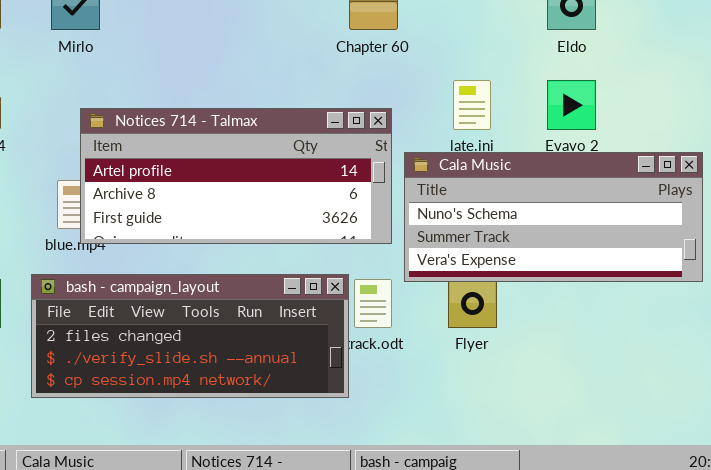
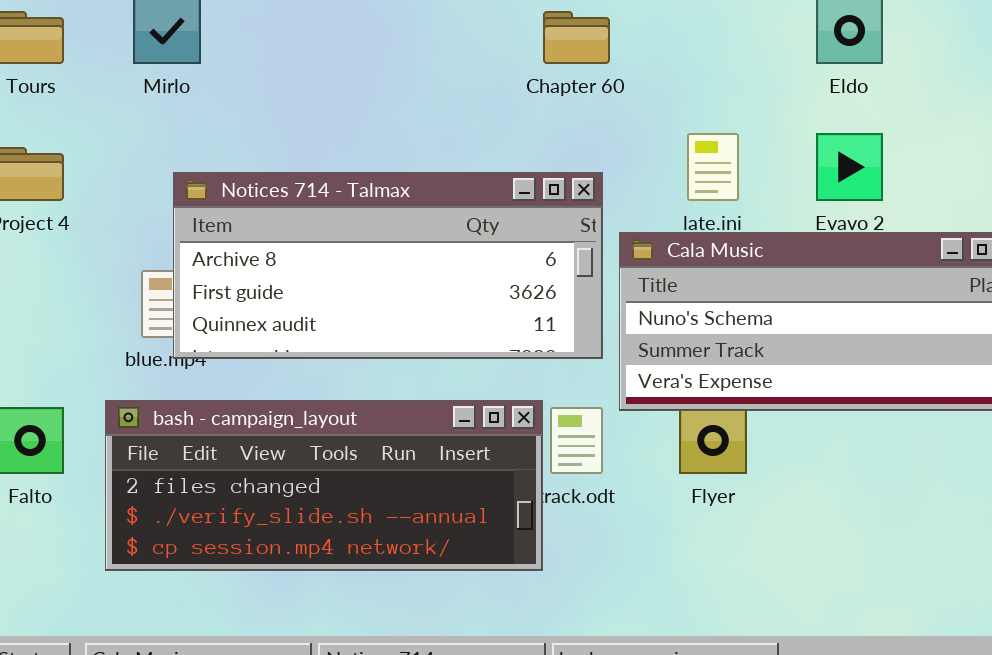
Notices 714 - Talmax: [80,108,392,244] -> [173,172,603,359], scrolled down 1 row

